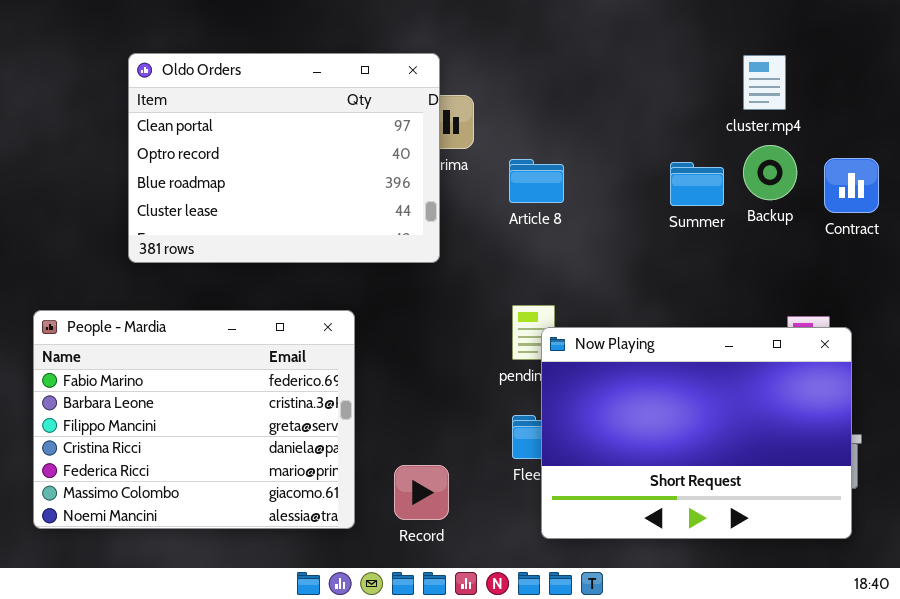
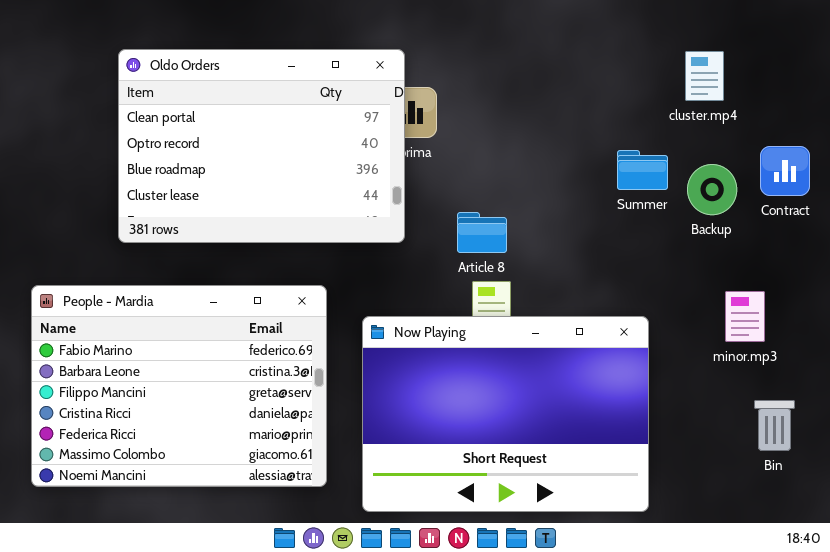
Backup: [743,145,797,200] -> [687,164,737,215], moved
Article 8: [509,159,564,203] -> [457,212,507,253], moved
Now Playing: [541,327,852,539] -> [362,316,649,512], moved

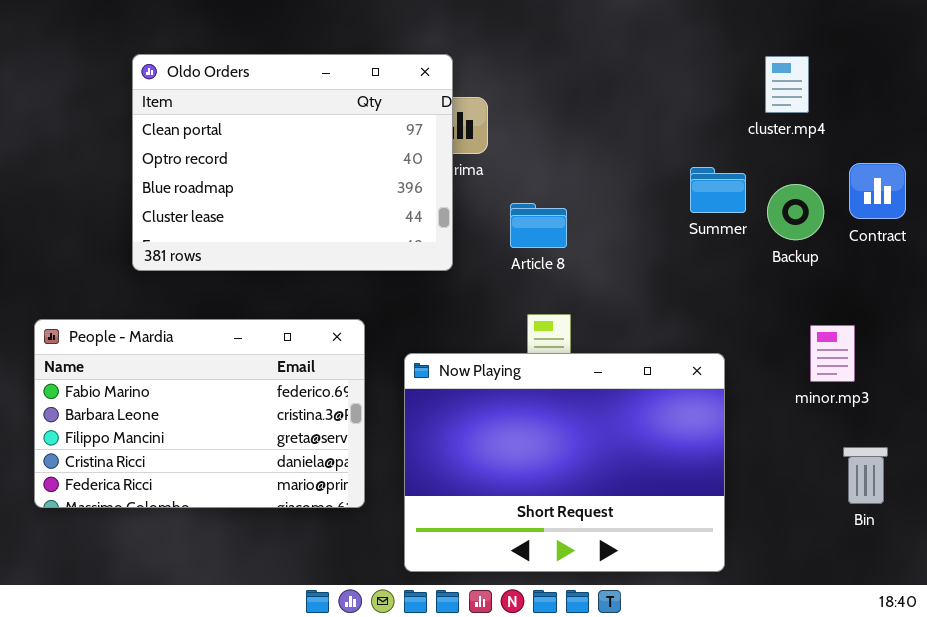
Article 8: [457,212,507,253] -> [510,203,567,248], moved
People - Mardia: [31,285,327,487] -> [34,319,365,508], resized

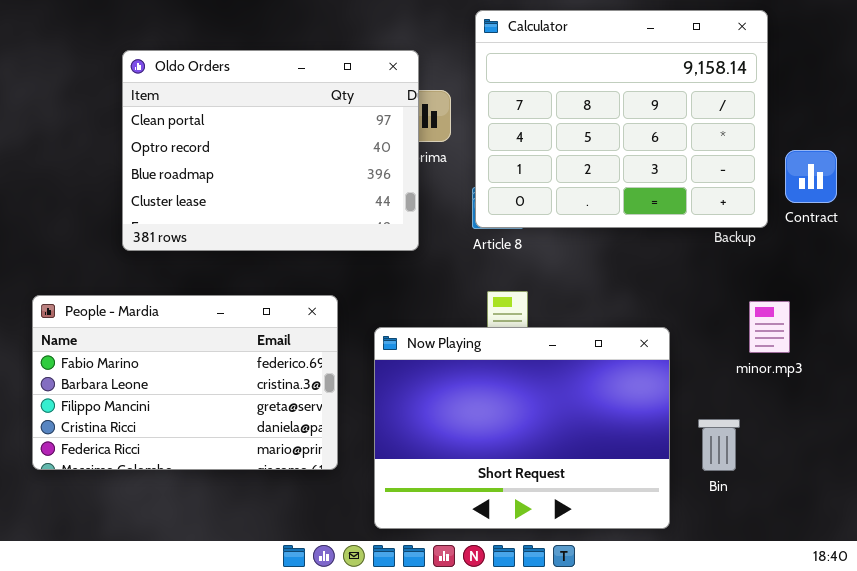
Calculator: none -> [475,10,768,228], opened
Bin: [843,447,888,504] -> [698,419,740,471], moved

